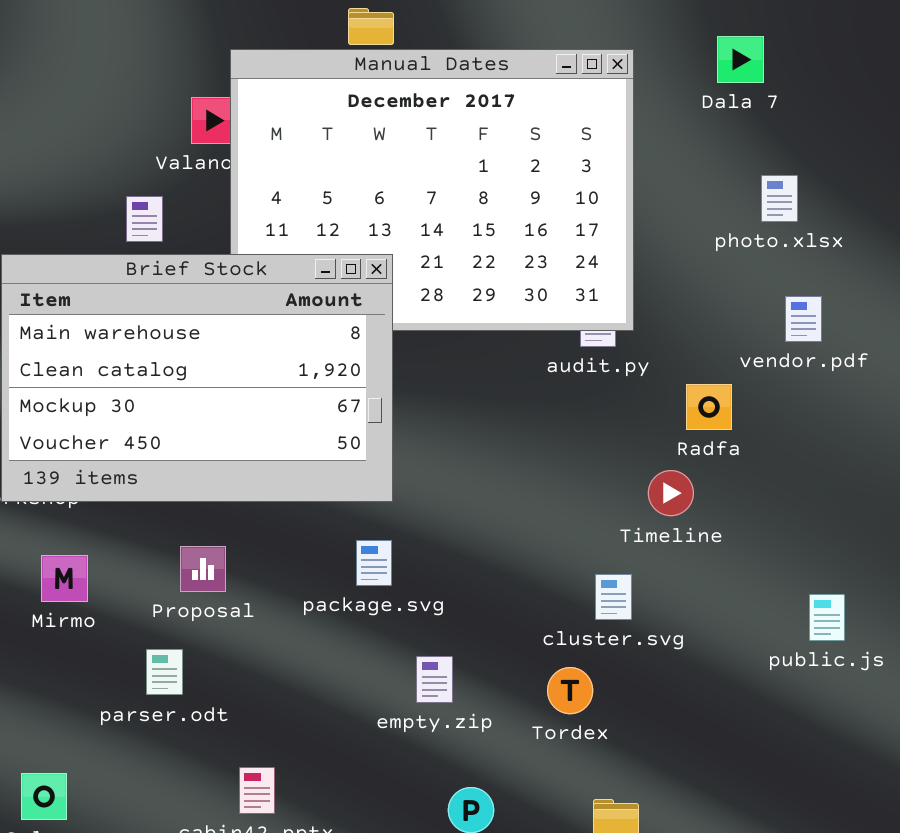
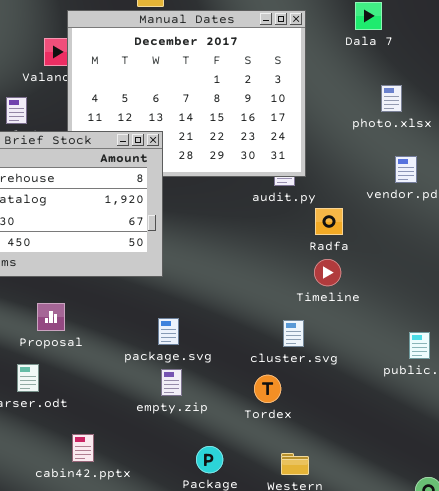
Radfa: [686,384,732,430] -> [315,208,343,235], moved
package.svg: [356,540,392,586] -> [158,318,179,345], moved
empty.zip: [416,656,453,703] -> [161,369,182,396], moved

